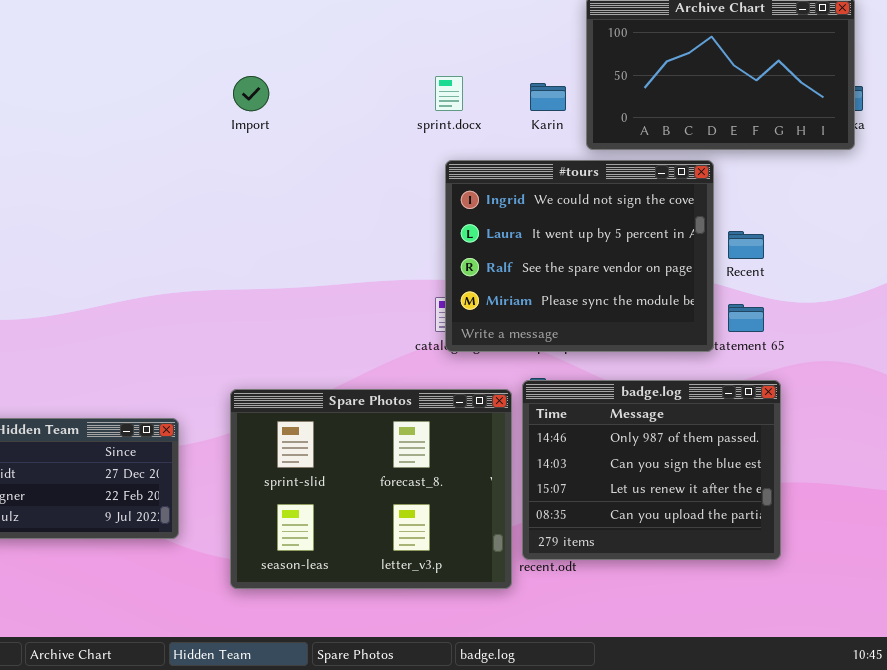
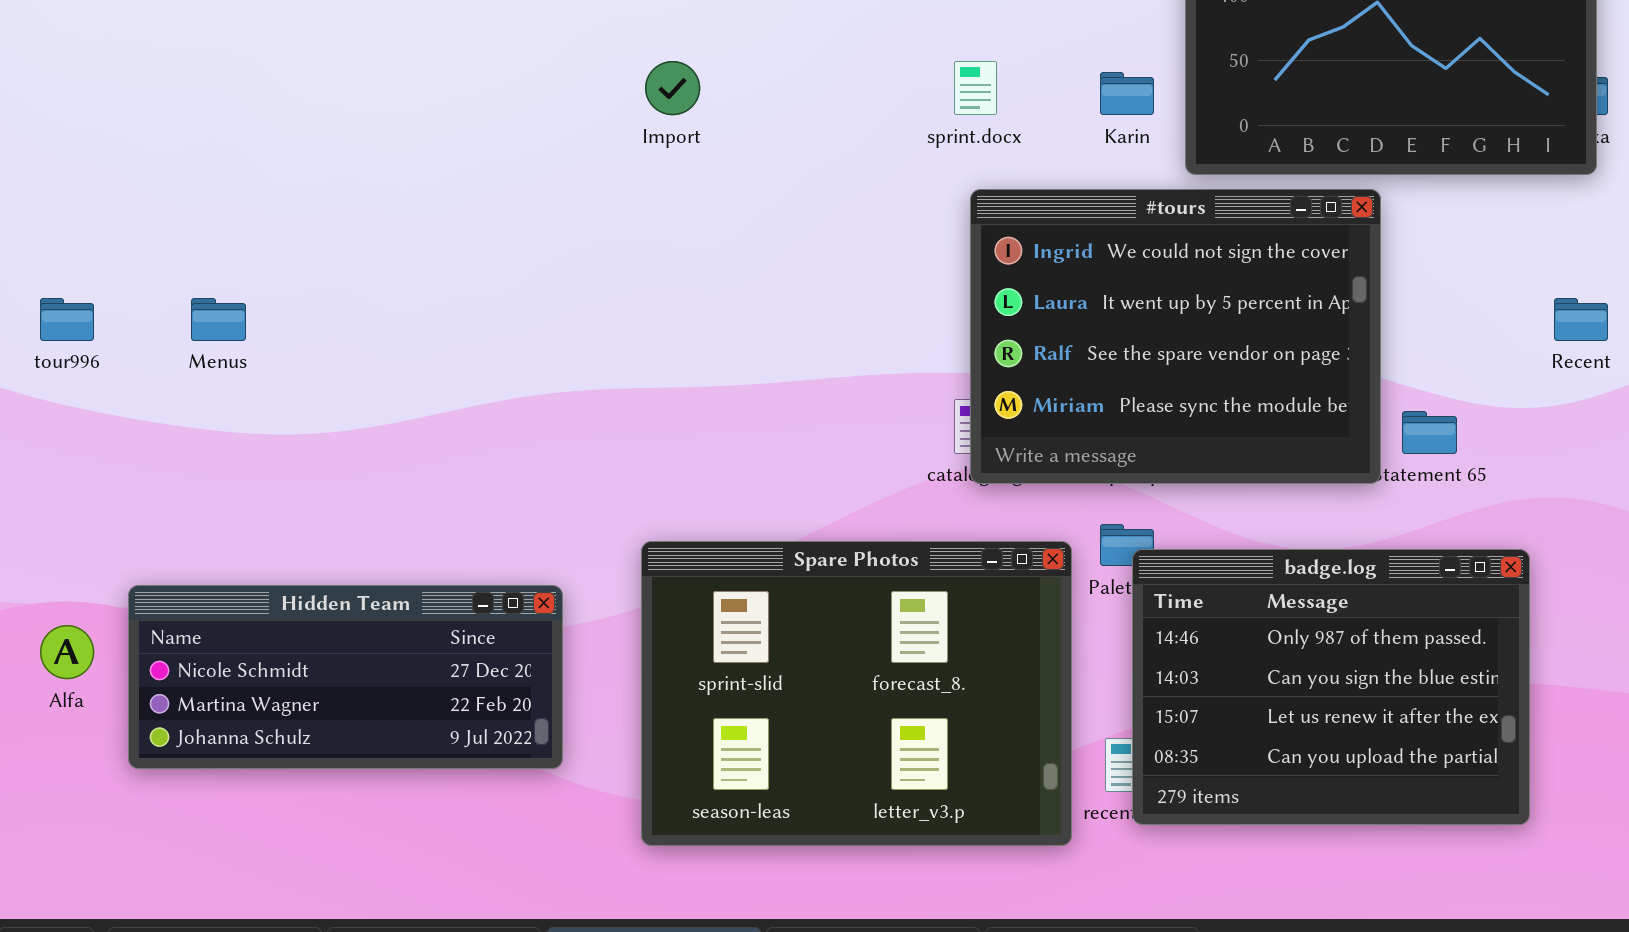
Recent: [728,231,764,259] -> [1554,298,1608,341], moved
badge.log: [522,380,781,560] -> [1132,549,1530,825], moved

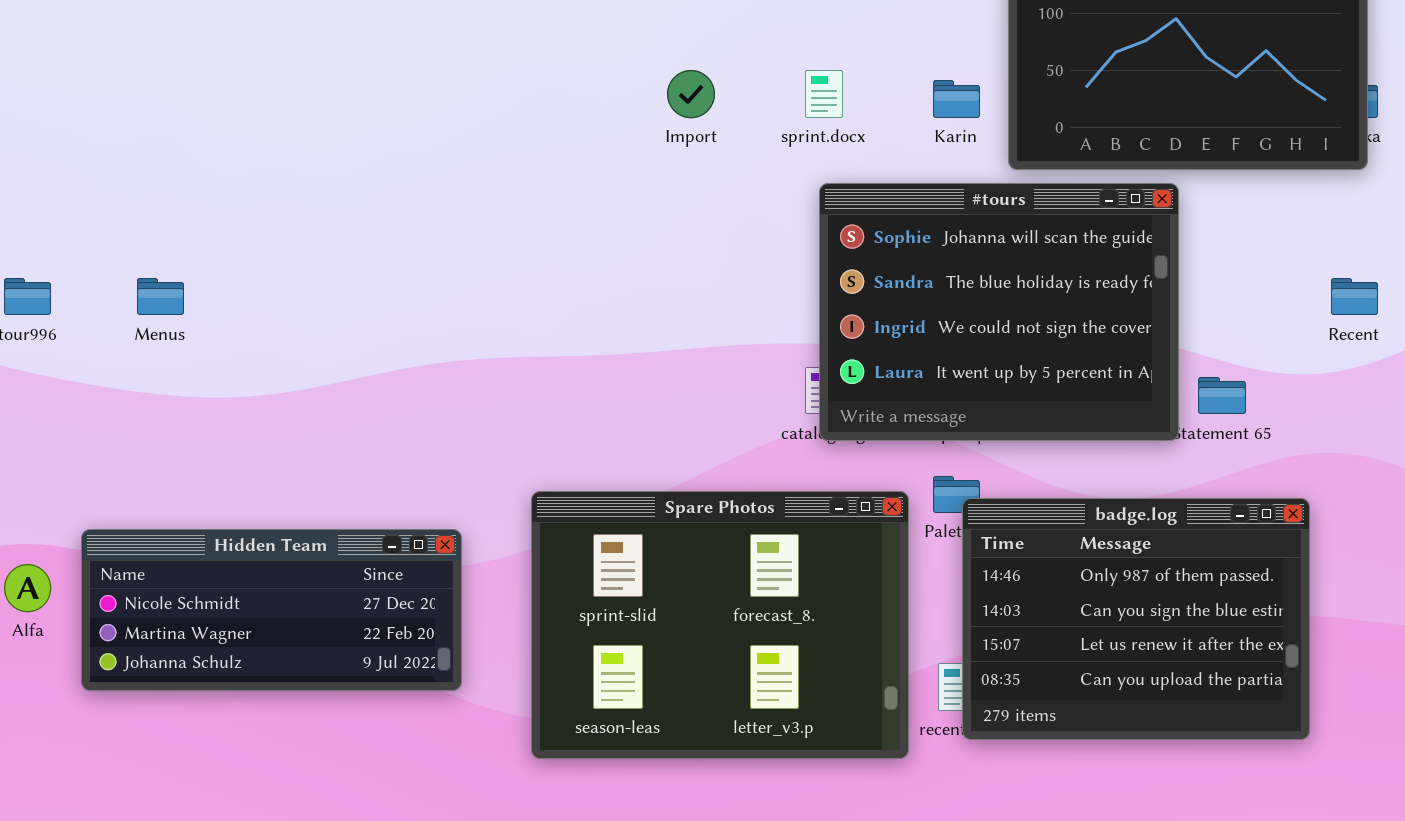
Import: [645,61,700,115] -> [667,70,715,118], moved
#tours: [970,189,1381,484] -> [819,183,1179,441], scrolled up 2 rows

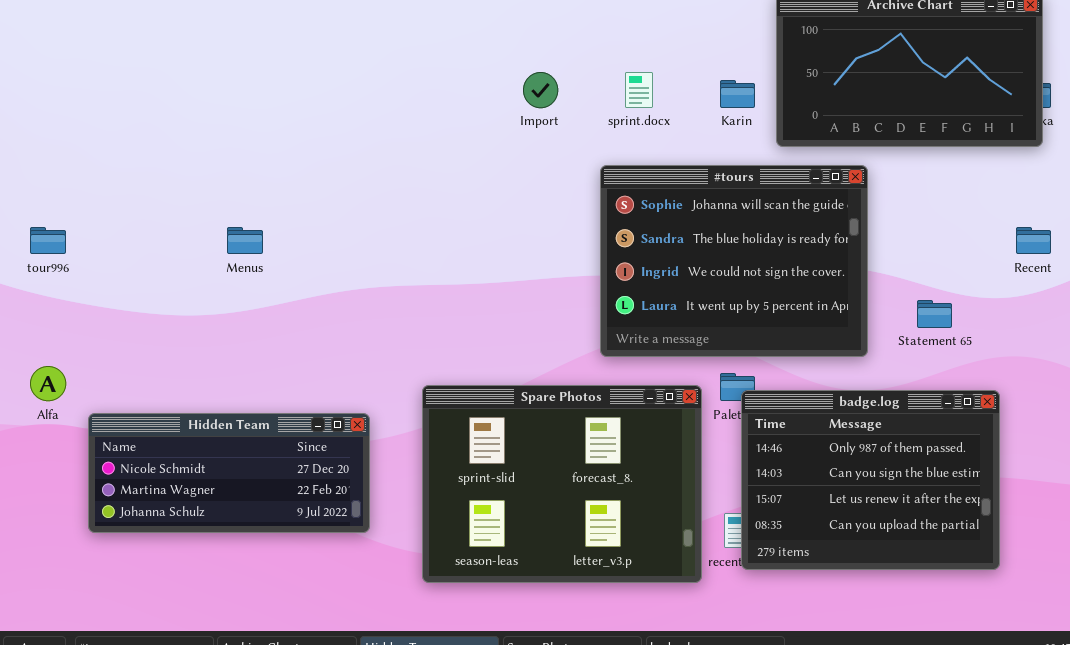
#tours: [819,183,1179,441] -> [600,165,868,357], moved
Menus: [137,278,184,315] -> [227,227,263,254], moved
Alfa: [4,564,51,612] -> [30,366,66,401], moved

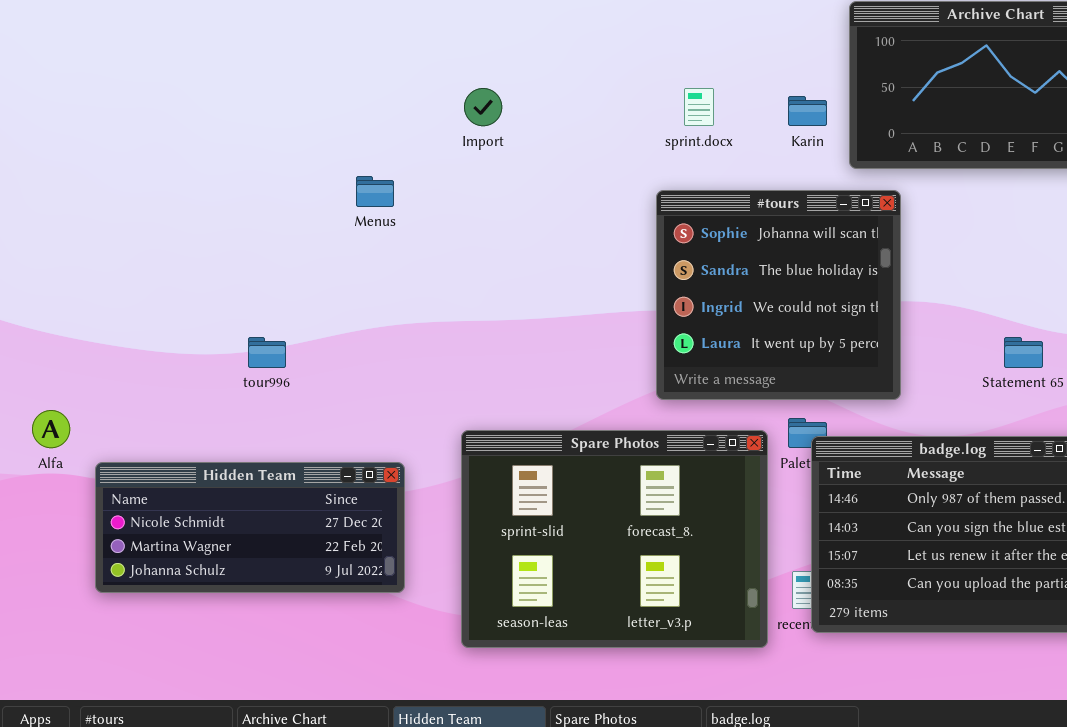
Import: [523,72,558,108] -> [464,88,502,126], moved
#tours: [600,165,868,357] -> [656,190,901,400], resized
tour996: [30,227,66,254] -> [248,337,286,368], moved
Menus: [227,227,263,254] -> [356,176,394,207], moved

